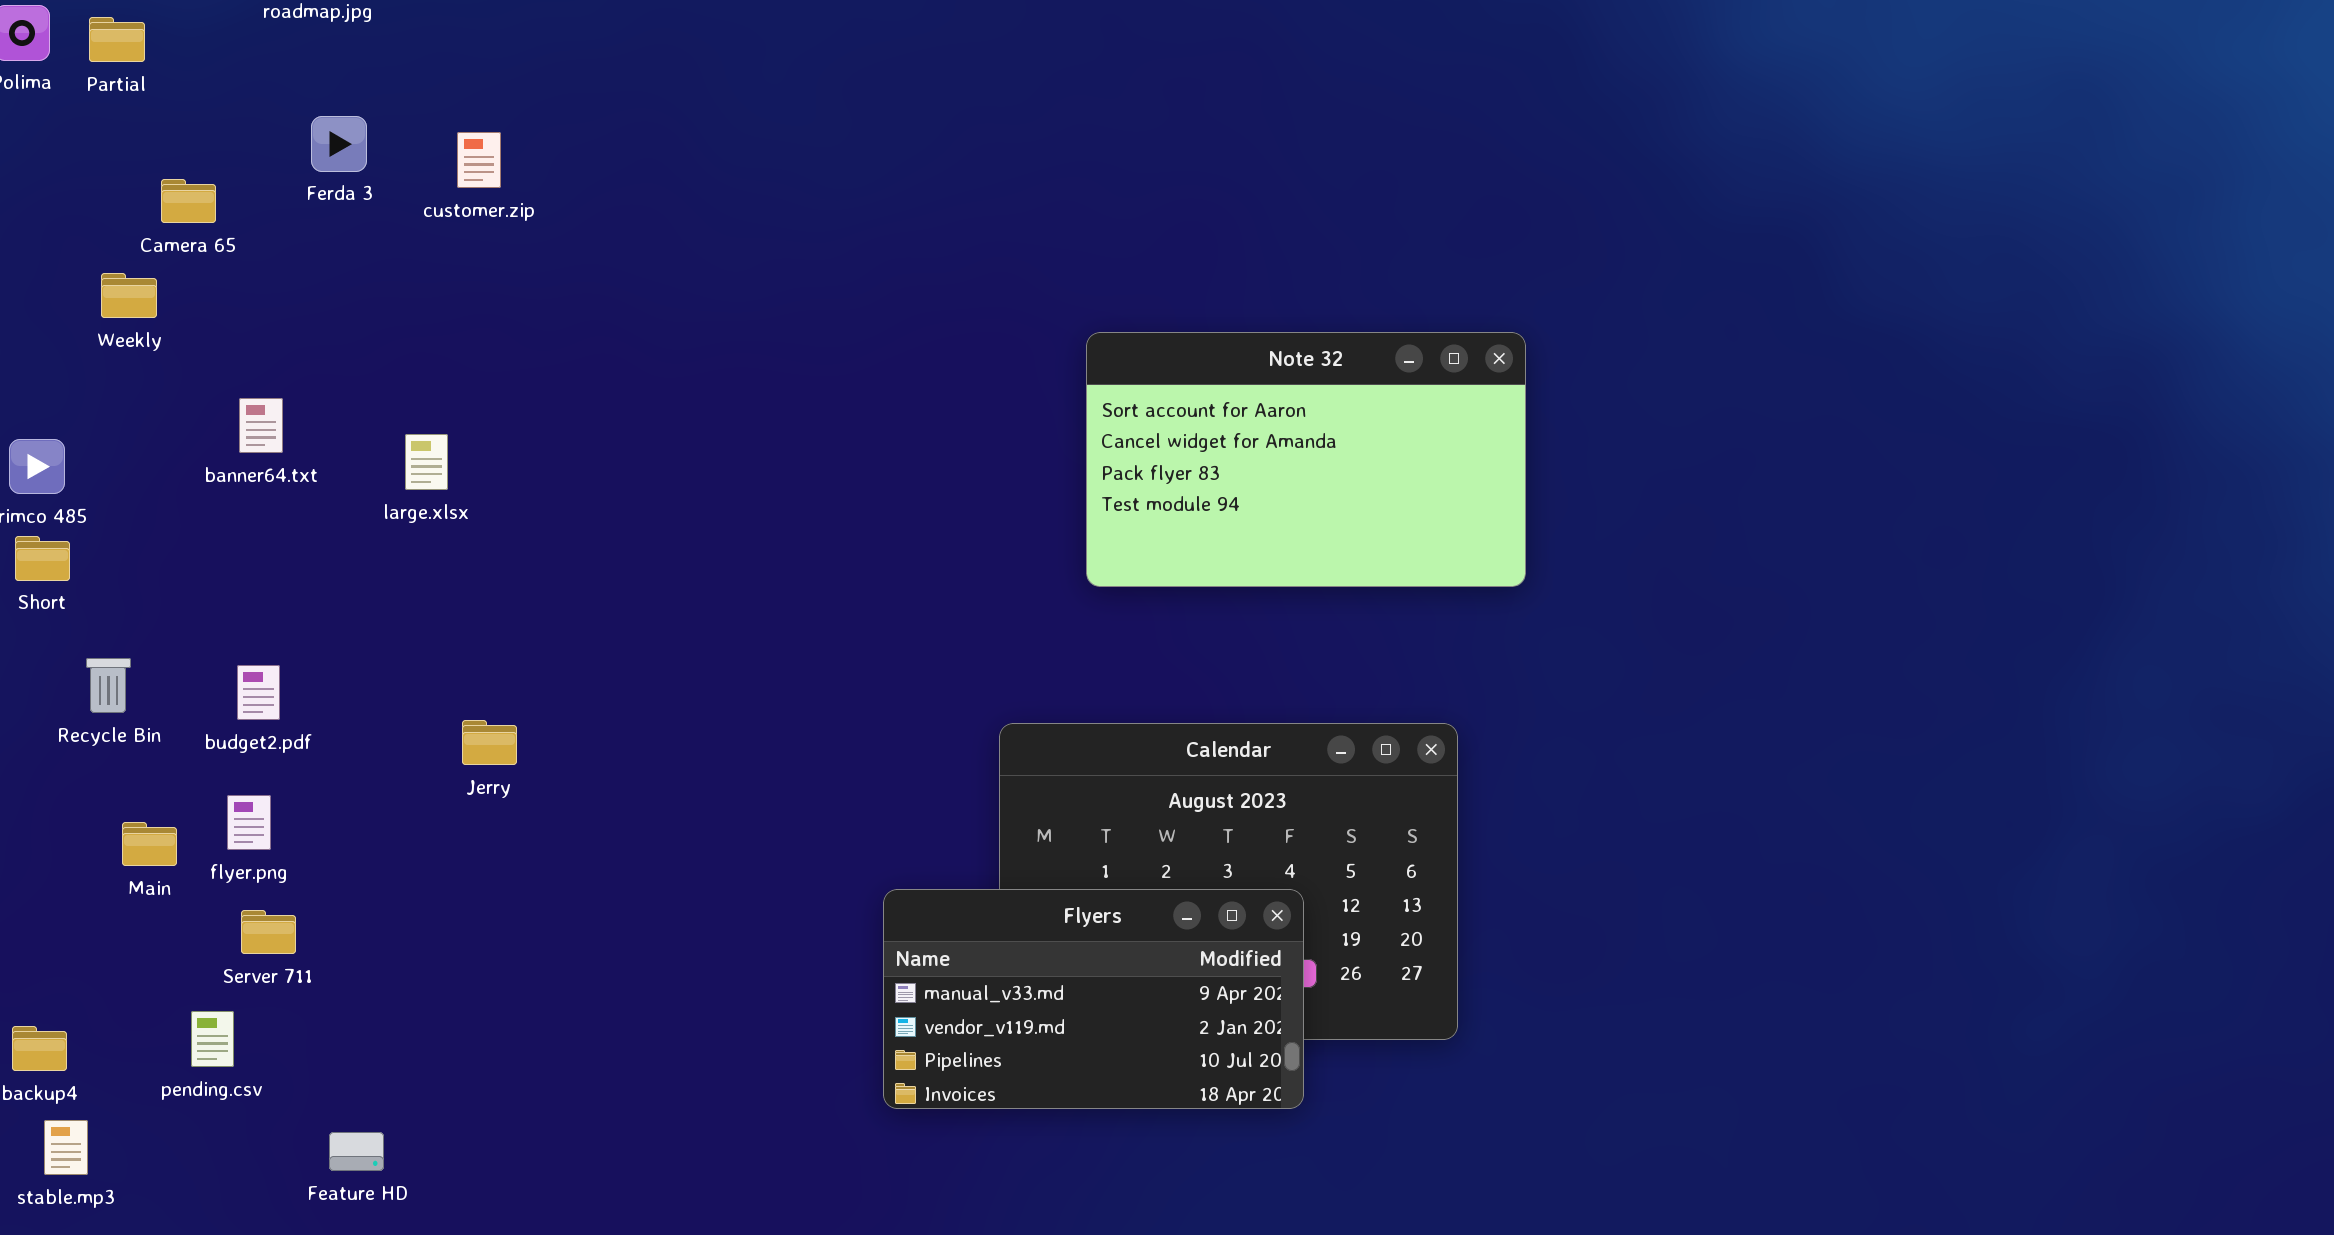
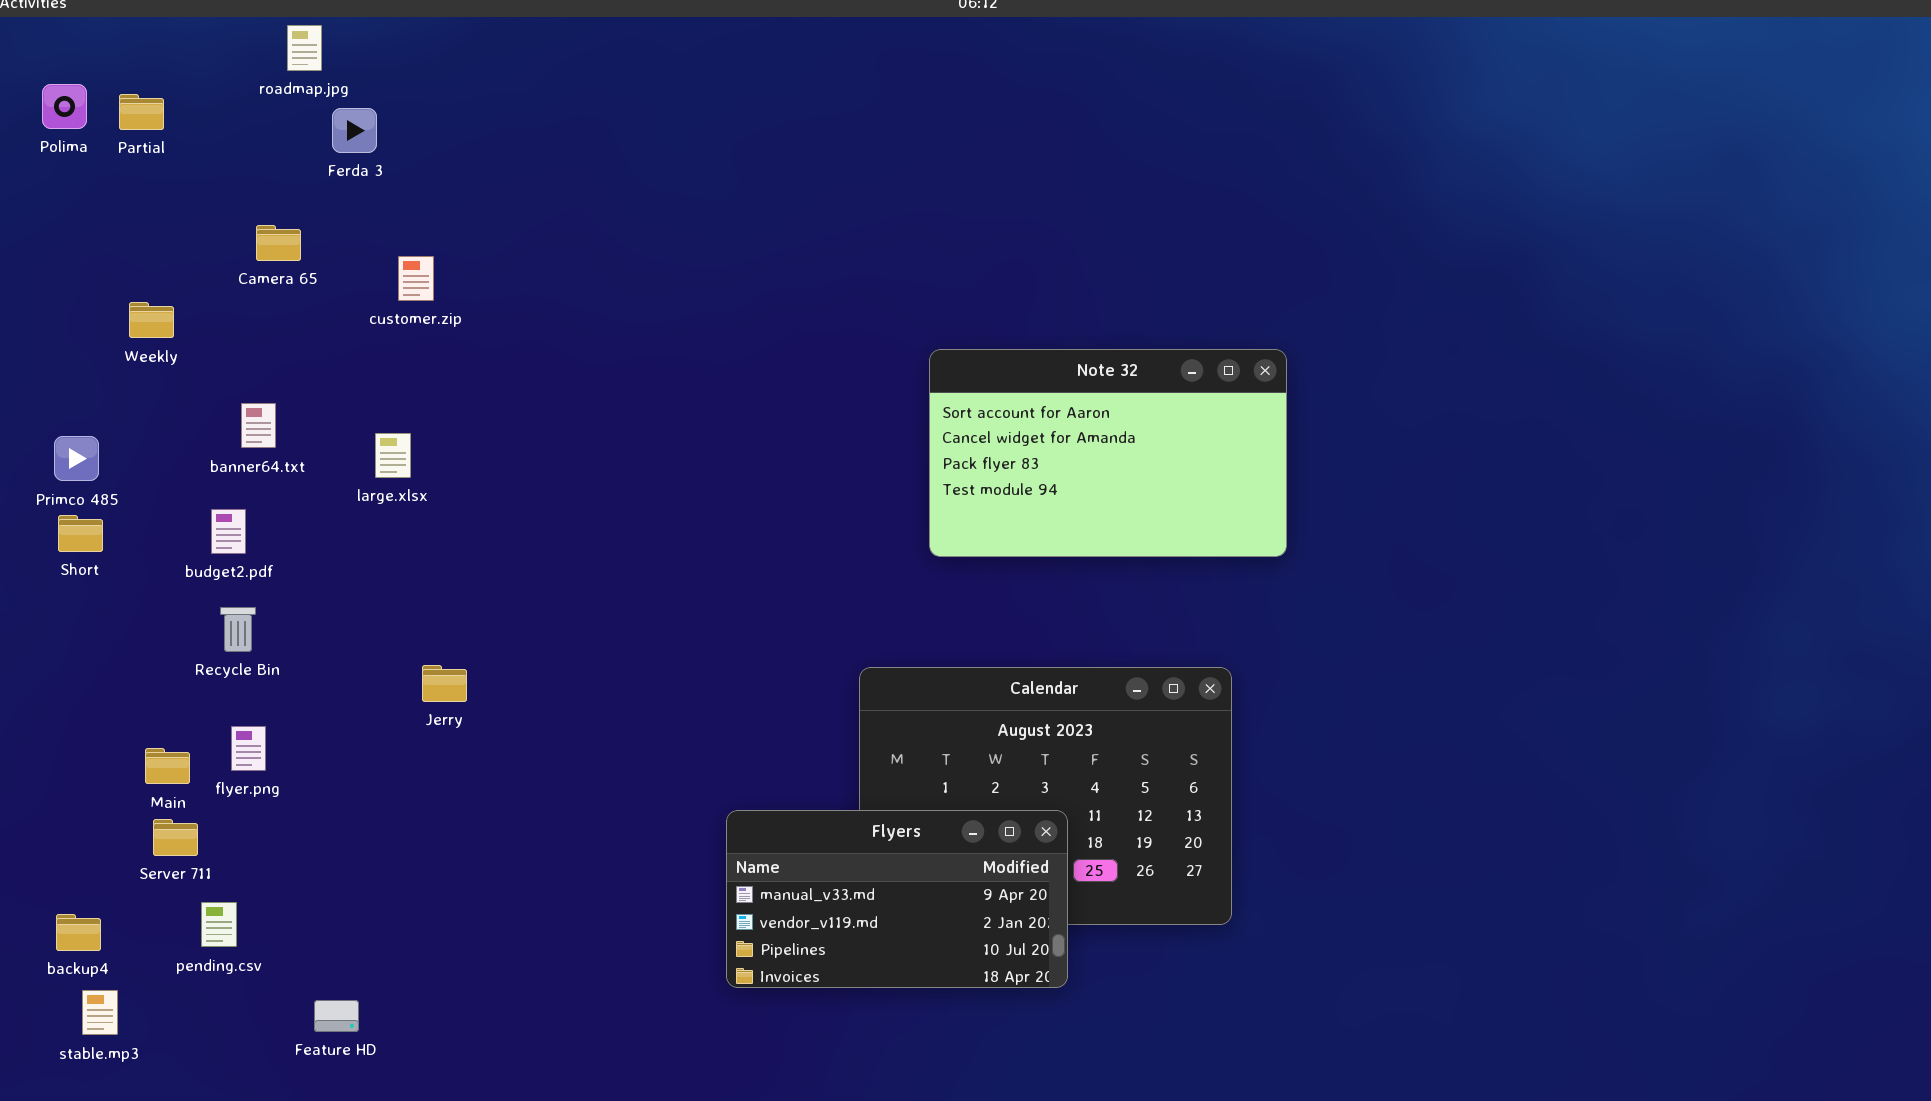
Ferda 3: [311,116,367,172] -> [332,108,377,153], moved
customer.zip: [457,132,501,188] -> [398,256,434,301], moved
Camera 65: [161,179,216,223] -> [256,225,301,261], moved
Recycle Bin: [86,658,131,713] -> [220,607,256,652], moved
budget2.pdf: [237,665,280,720] -> [211,509,246,554], moved
Flyers: [883,889,1304,1109] -> [726,810,1068,988], moved
Server 711: [241,910,296,954] -> [153,819,198,856], moved

